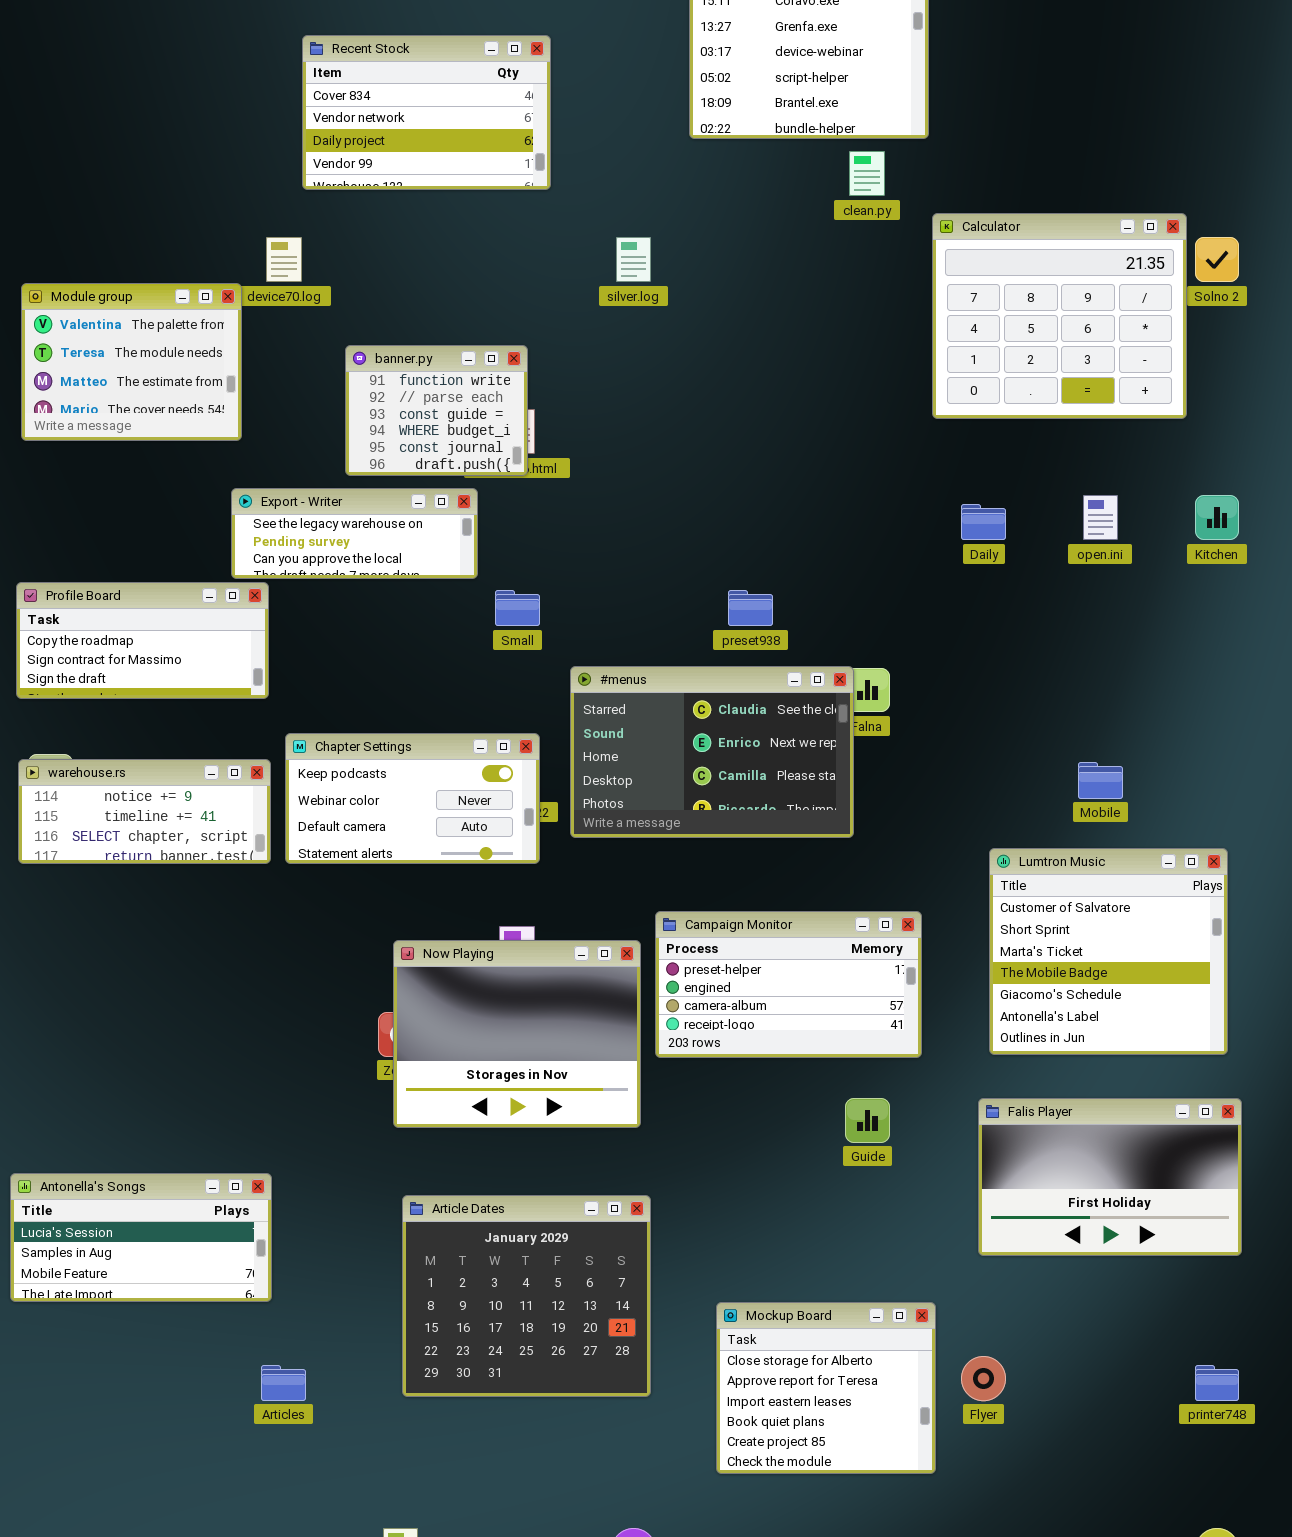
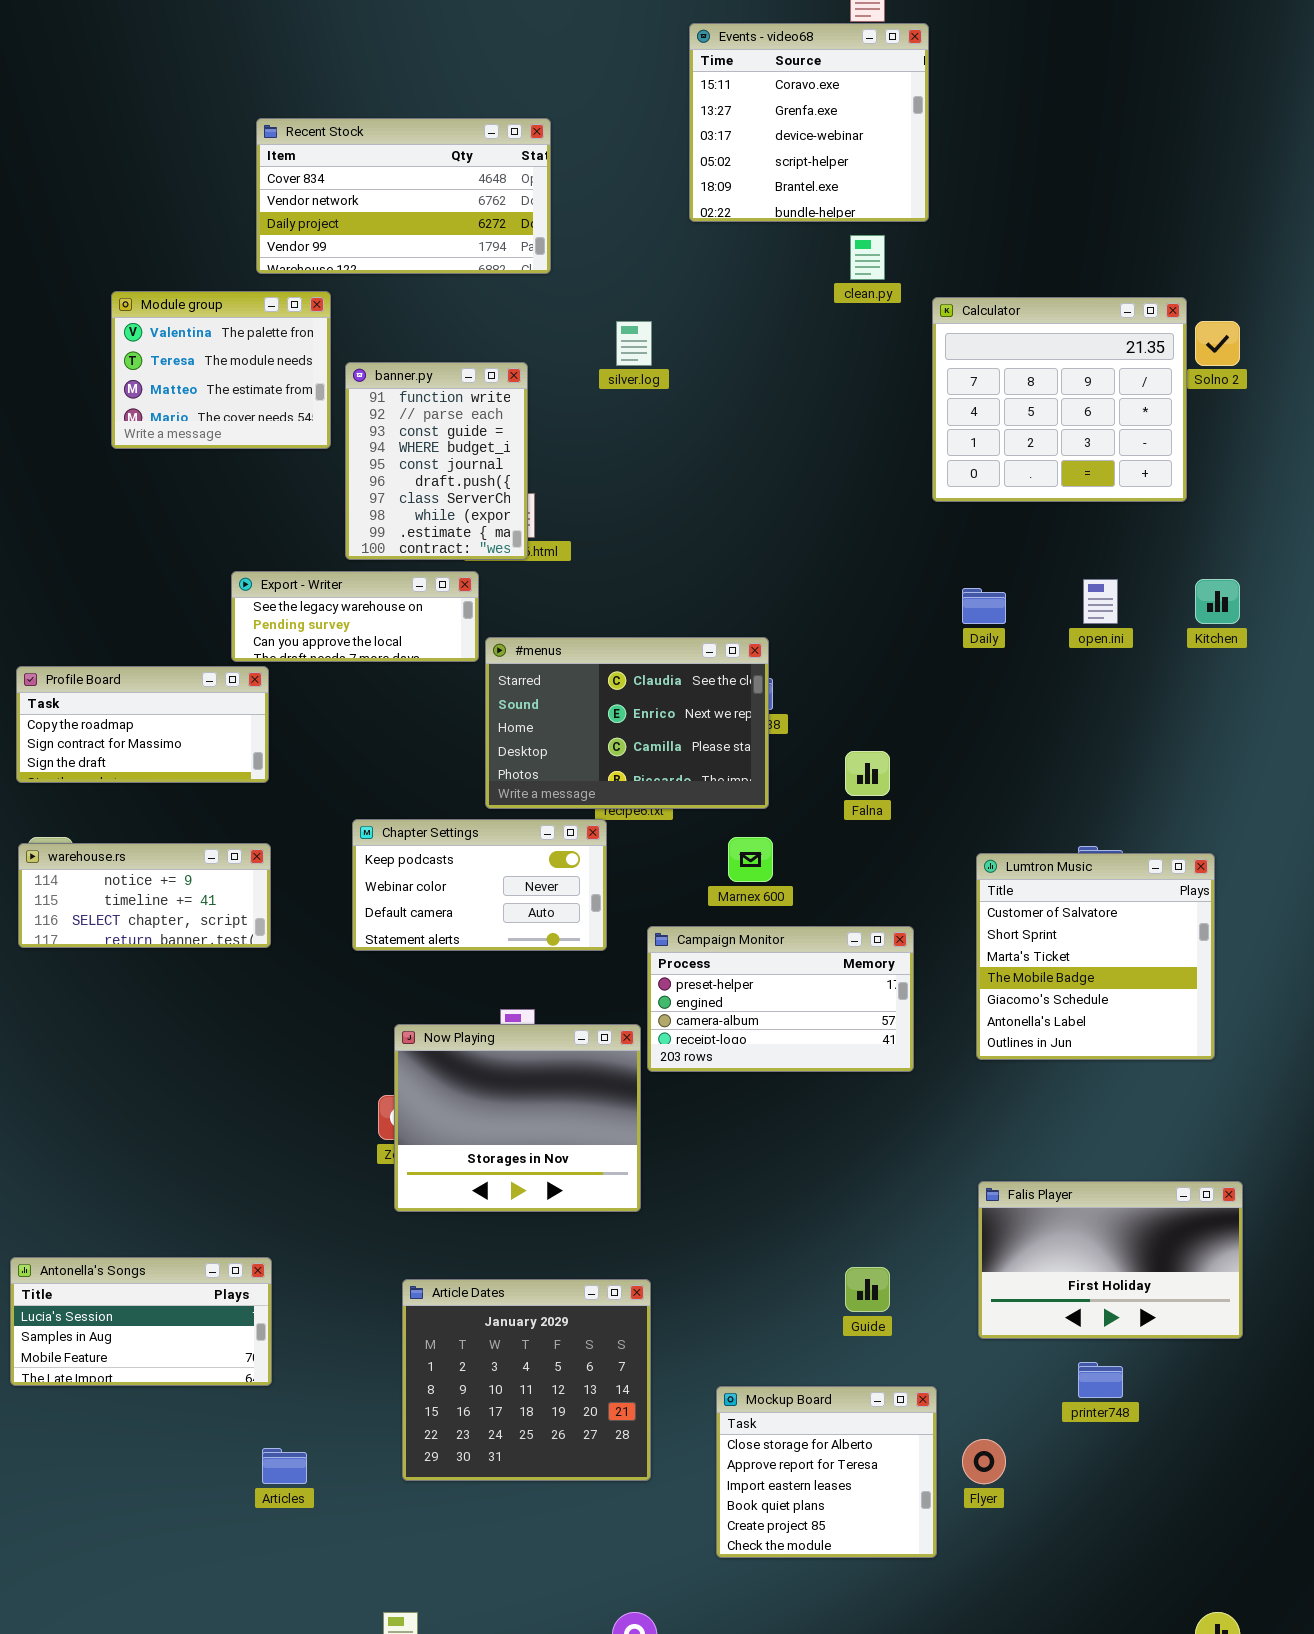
Recent Stock: [302,35,551,190] -> [256,118,551,274], resized
Module group: [21,283,242,441] -> [111,291,331,449], moved
banner.py: [345,345,528,476] -> [345,362,528,560], resized
#menus: [570,666,854,838] -> [485,637,769,809], moved
Chapter Settings: [285,733,540,864] -> [352,819,607,951], moved
Lumtron Music: [989,848,1228,1055] -> [976,853,1215,1060], moved
Campaign Monitor: [655,911,922,1058] -> [647,926,914,1072], moved
Guide: [845,1098,890,1143] -> [845,1267,890,1312], moved
printer748: [1195,1365,1239,1401] -> [1078,1362,1123,1398], moved

